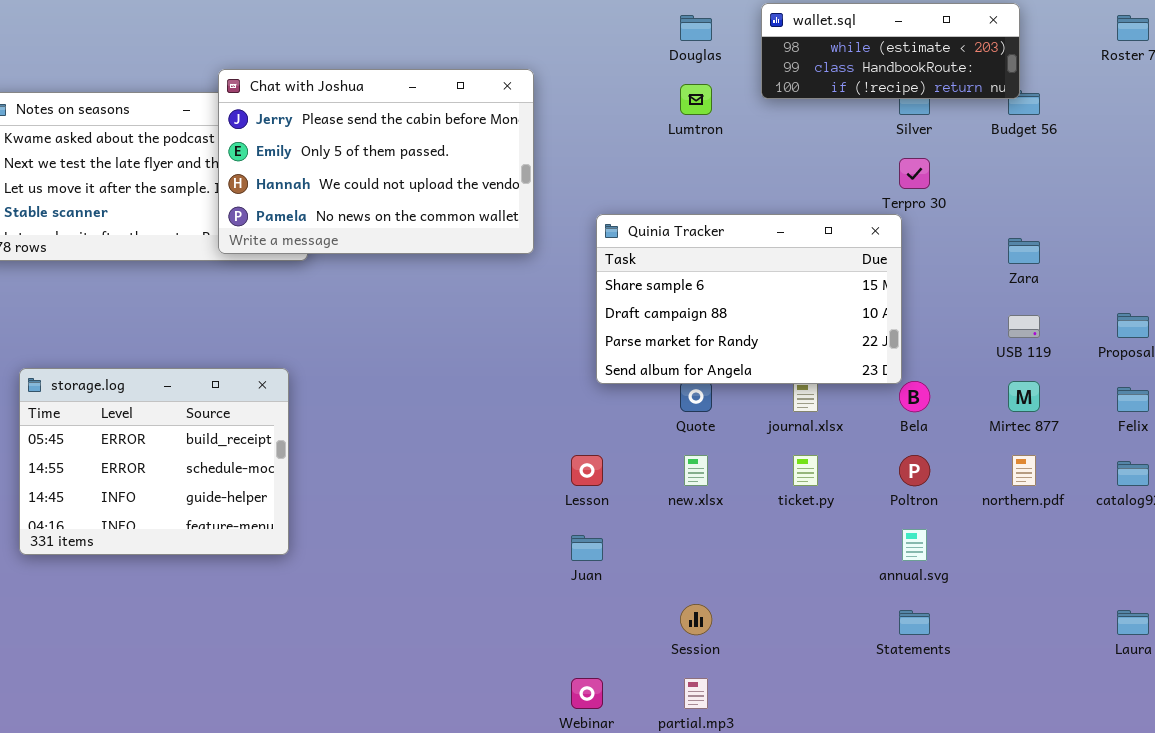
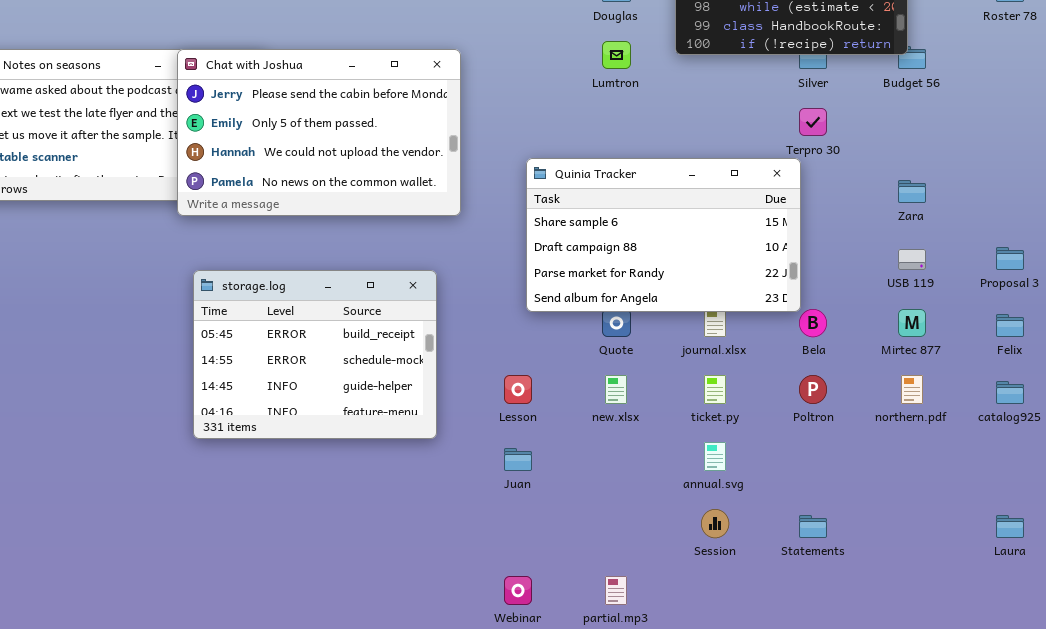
Chat with Joshua: [218,69,534,254] -> [177,49,461,216], moved
storage.log: [19,368,289,555] -> [193,270,437,439], moved
annual.svg: [902,529,927,561] -> [704,442,726,471], moved
Session: [680,604,712,635] -> [701,509,729,538], moved

